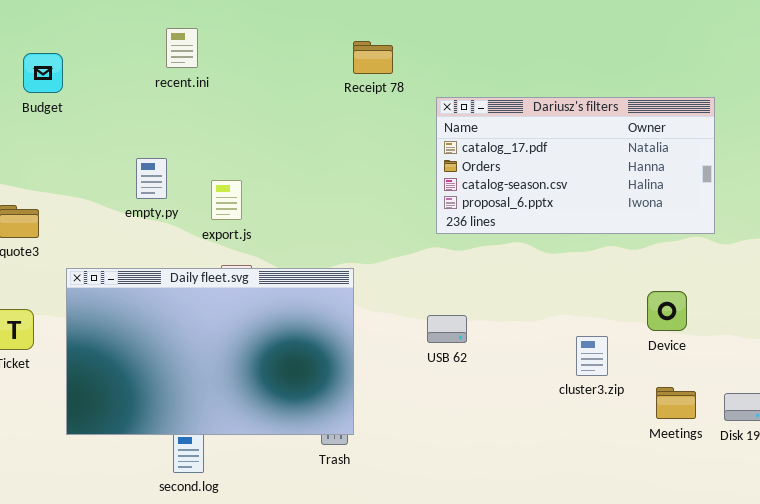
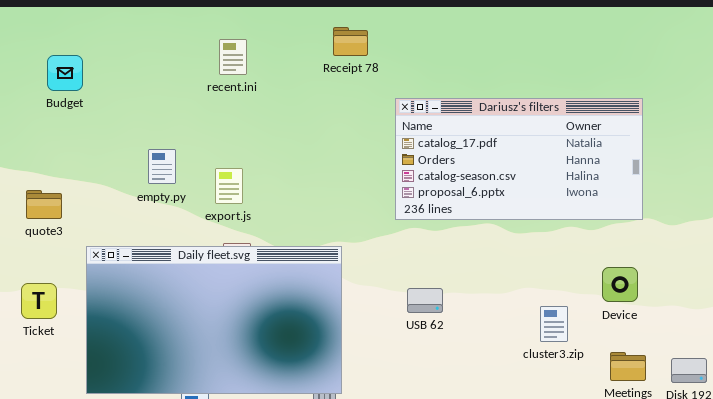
recent.ini: [166,28,198,68] -> [219,39,247,75], moved
Receipt 78: [353,41,393,74] -> [333,27,368,56], moved
Dariusz's filters: [436,97,715,234] -> [395,98,643,220], moved

